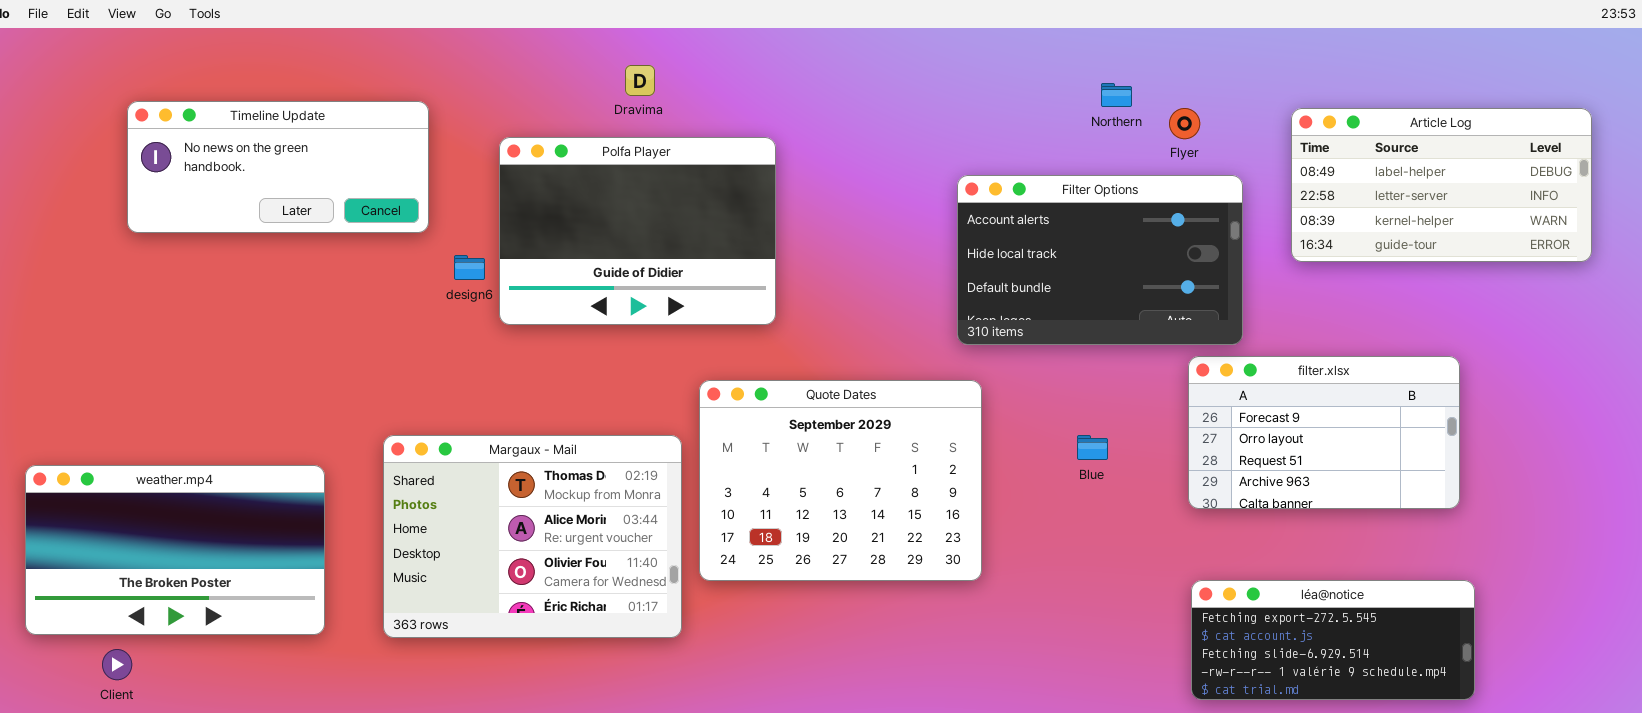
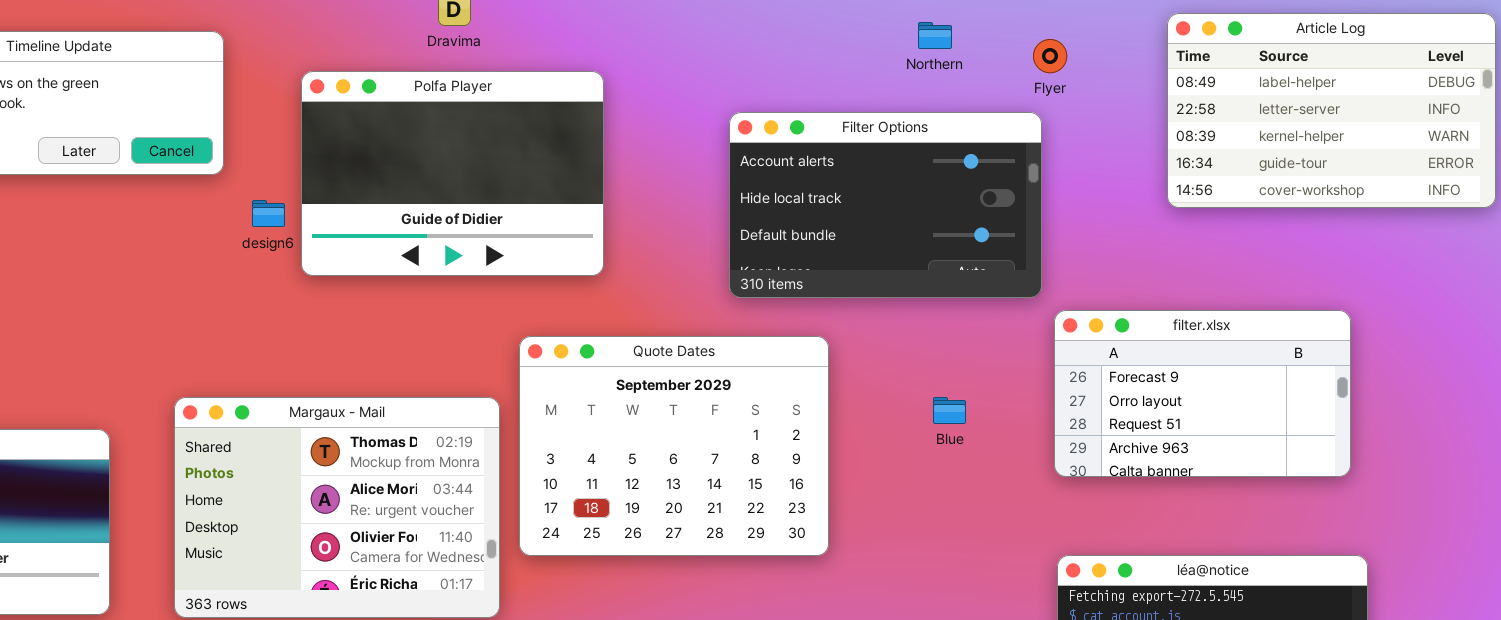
Northern: [1101,83,1132,107] -> [918,22,952,49], moved
Article Log: [1291,108,1592,262] -> [1167,13,1496,208], resized
Filter Options: [957,175,1243,345] -> [729,112,1042,298], moved

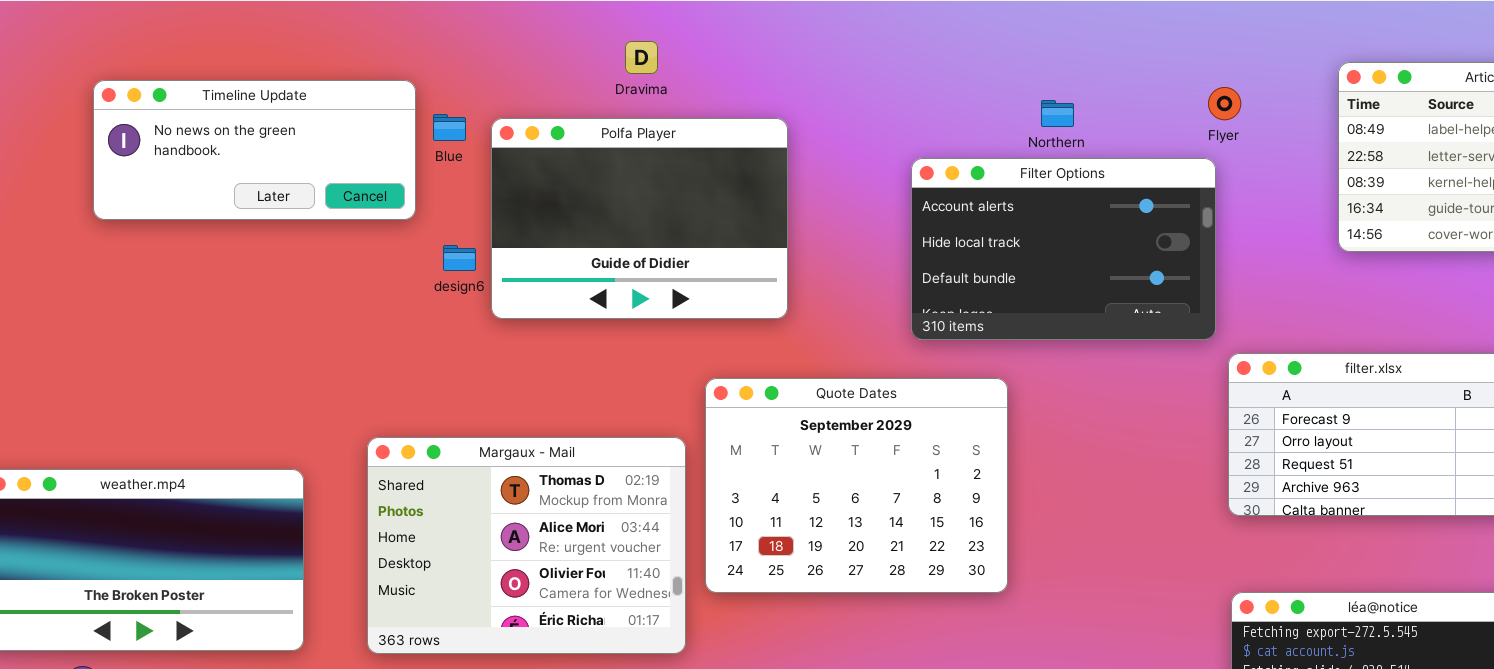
Northern: [918,22,952,49] -> [1041,100,1074,127], moved
Blue: [933,397,966,424] -> [433,114,466,141], moved

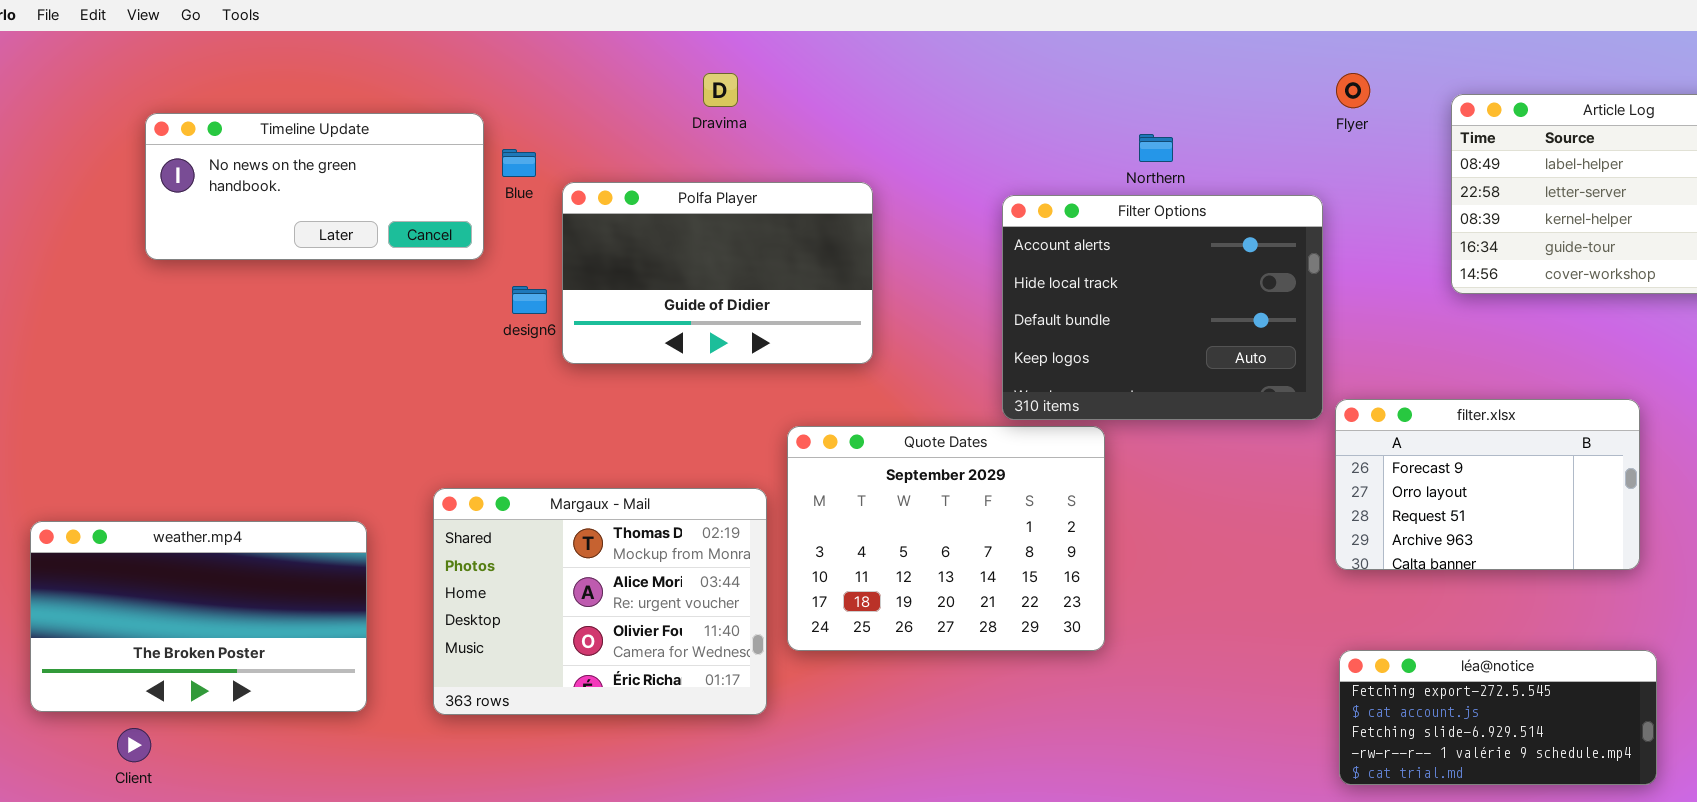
Flyer: [1208,87,1241,120] -> [1336,73,1370,108], moved
Polfa Player: [491,118,788,319] -> [562,182,873,364], resized
Filter Options: [911,158,1216,340] -> [1002,195,1323,420], resized

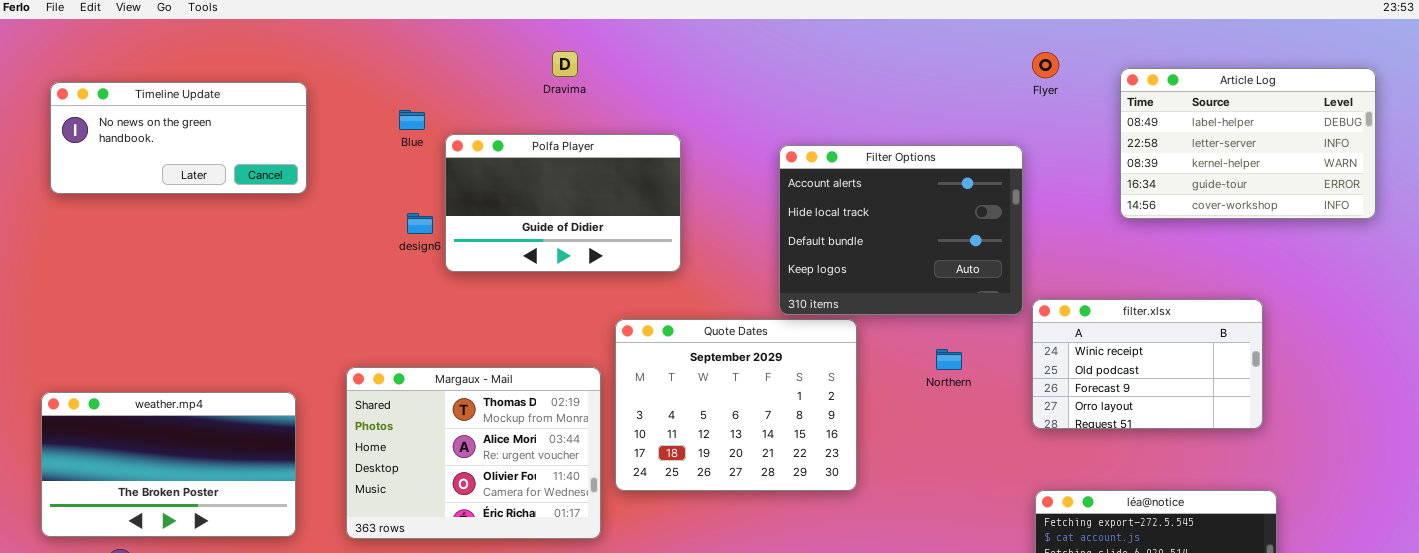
Timeline Update: [145,113,484,260] -> [50,82,307,194], moved
Northern: [1139,134,1173,162] -> [936,349,962,370], moved
filter.xlsx: [1335,399,1640,570] -> [1032,299,1263,429], scrolled up 2 rows

